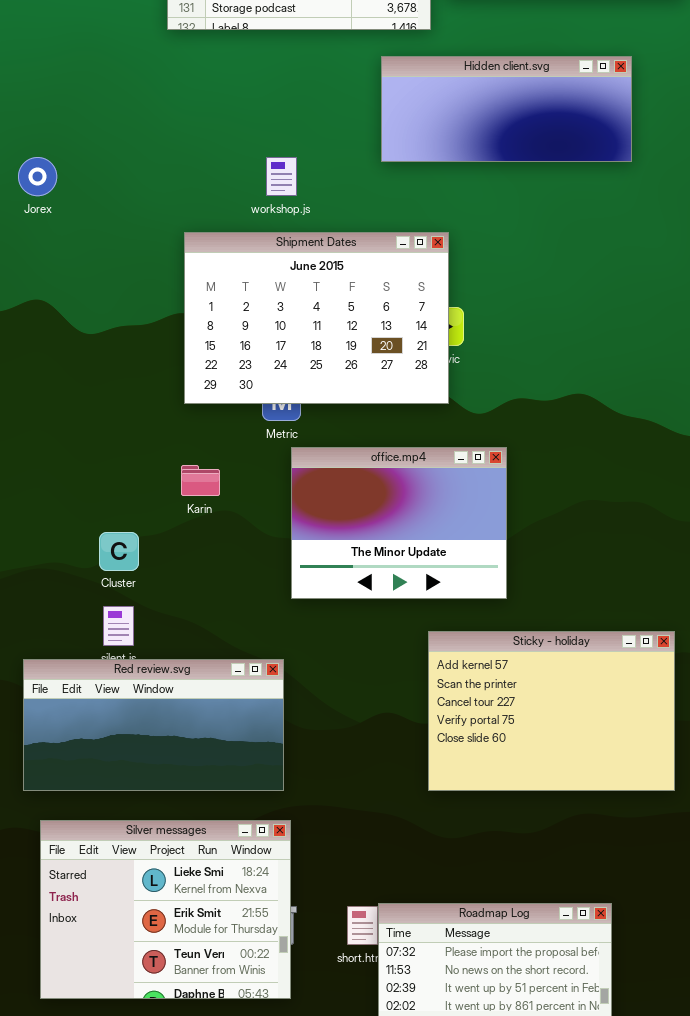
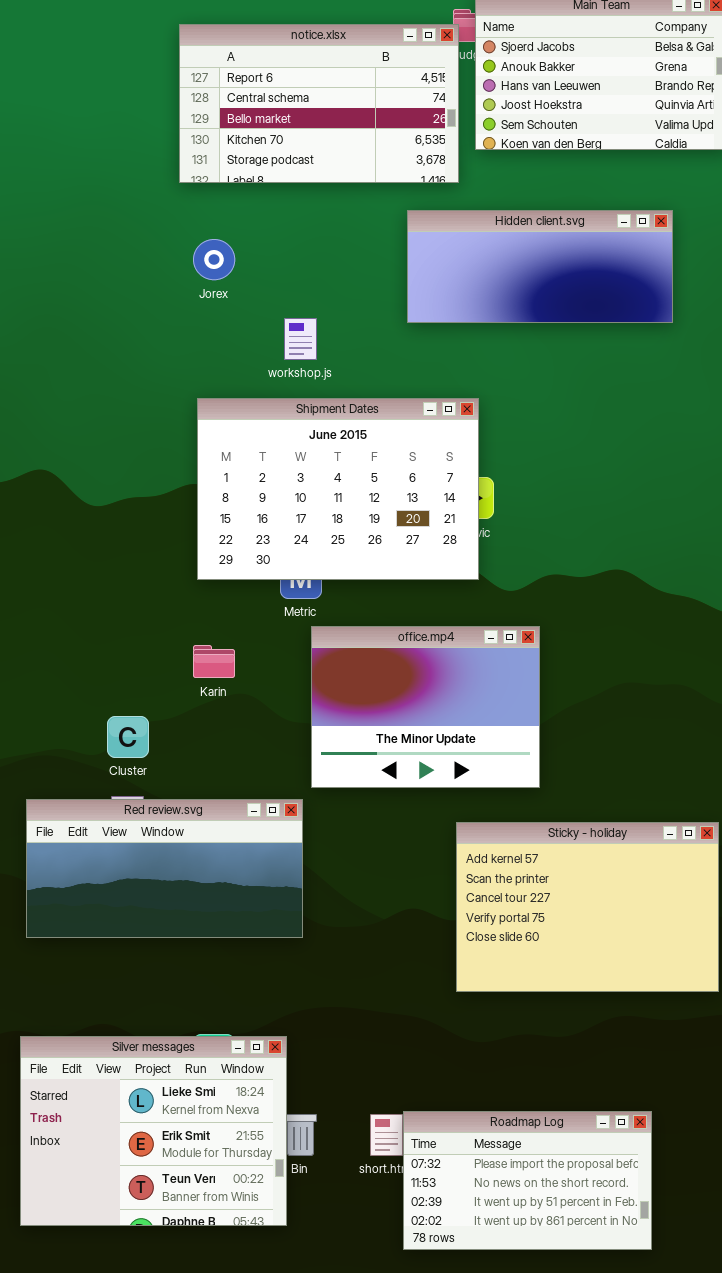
Jorex: [18,157,57,196] -> [193,239,235,280], moved
Red review.svg: [23,659,284,791] -> [26,799,303,938], moved
Silver messages: [40,820,291,999] -> [20,1036,287,1226], moved

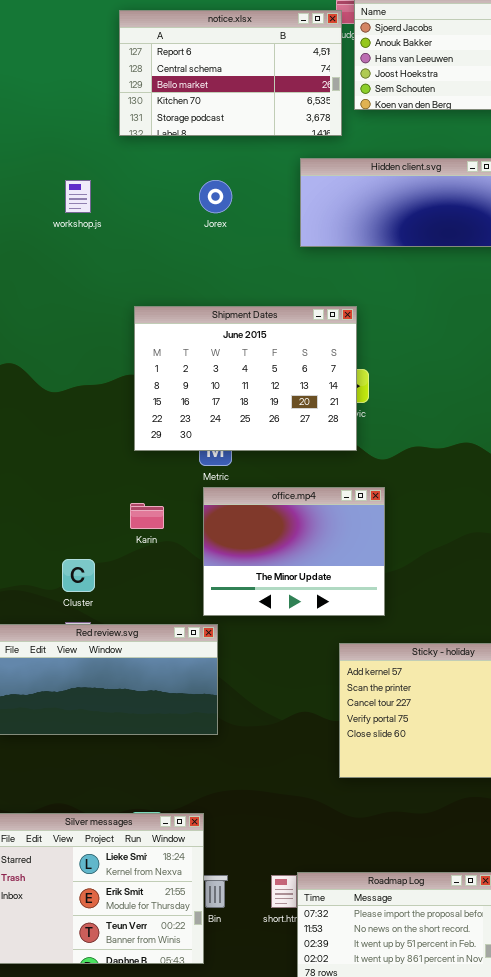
Jorex: [193,239,235,280] -> [199,180,232,213], moved
workshop.js: [284,318,317,360] -> [65,180,91,213], moved
office.mp4: [311,626,540,788] -> [203,487,385,616], moved

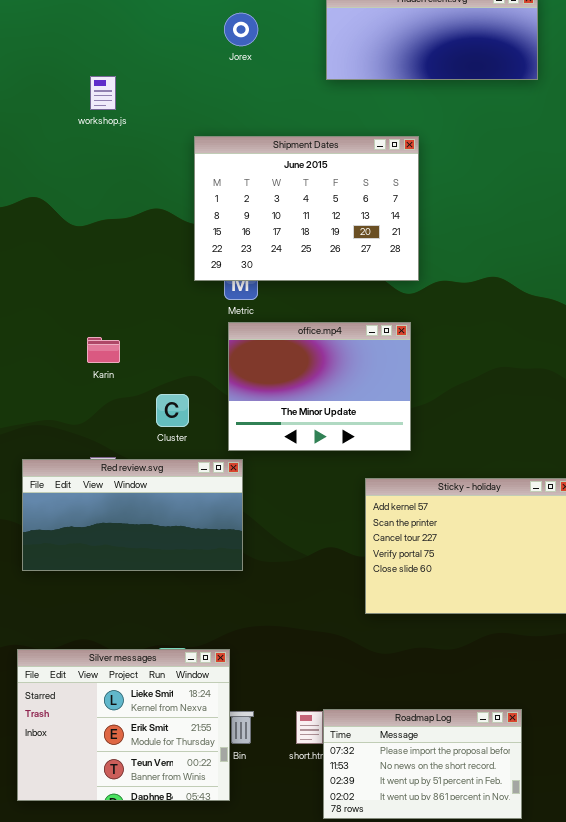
workshop.js: [65,180,91,213] -> [90,76,116,110], moved
Shipment Dates: [134,306,357,451] -> [194,136,419,281], moved
Karin: [130,503,164,529] -> [87,337,120,363], moved
Cluster: [62,559,95,592] -> [156,394,189,427], moved

